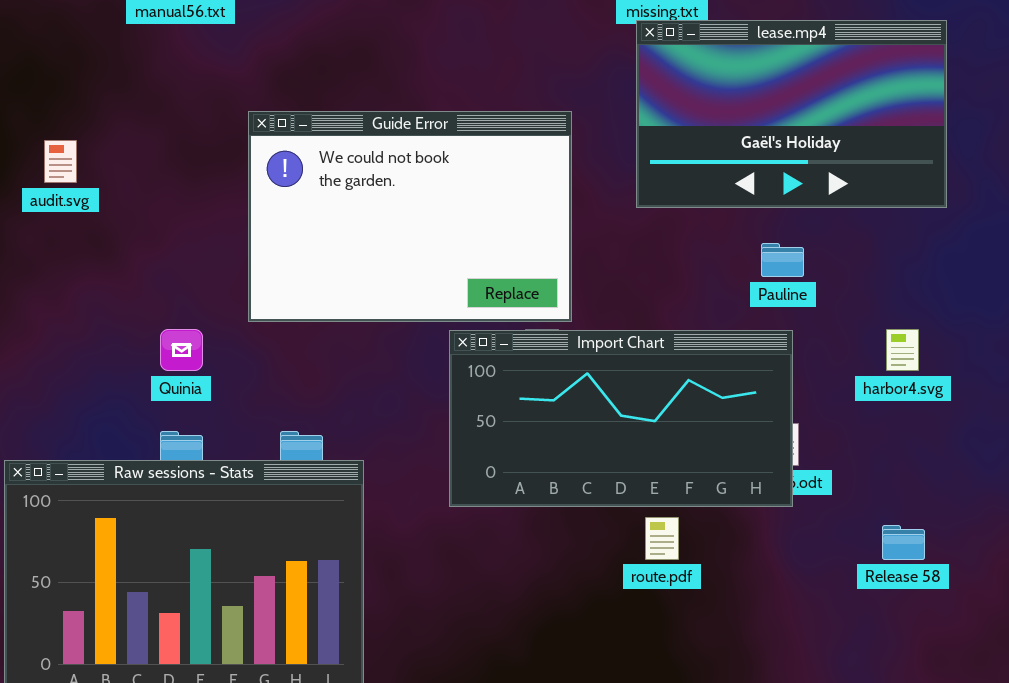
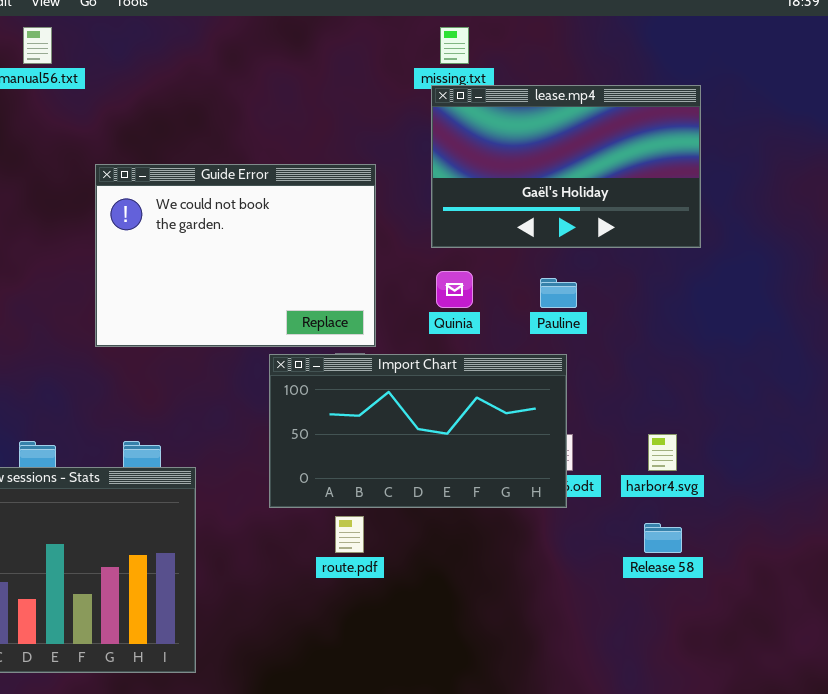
Quinia: [160,329,203,371] -> [436,271,473,308], moved
harbor4.svg: [886,329,919,371] -> [648,434,677,471], moved
route.pdf: [645,517,679,560] -> [335,516,364,553], moved

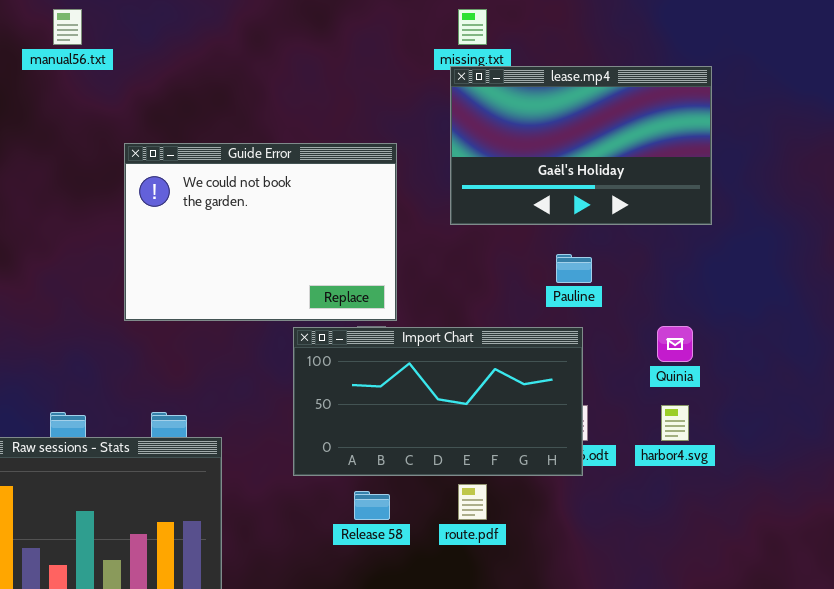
Quinia: [436,271,473,308] -> [657,326,693,362], moved
route.pdf: [335,516,364,553] -> [458,484,487,520], moved
Release 58: [644,523,682,553] -> [354,491,390,520], moved

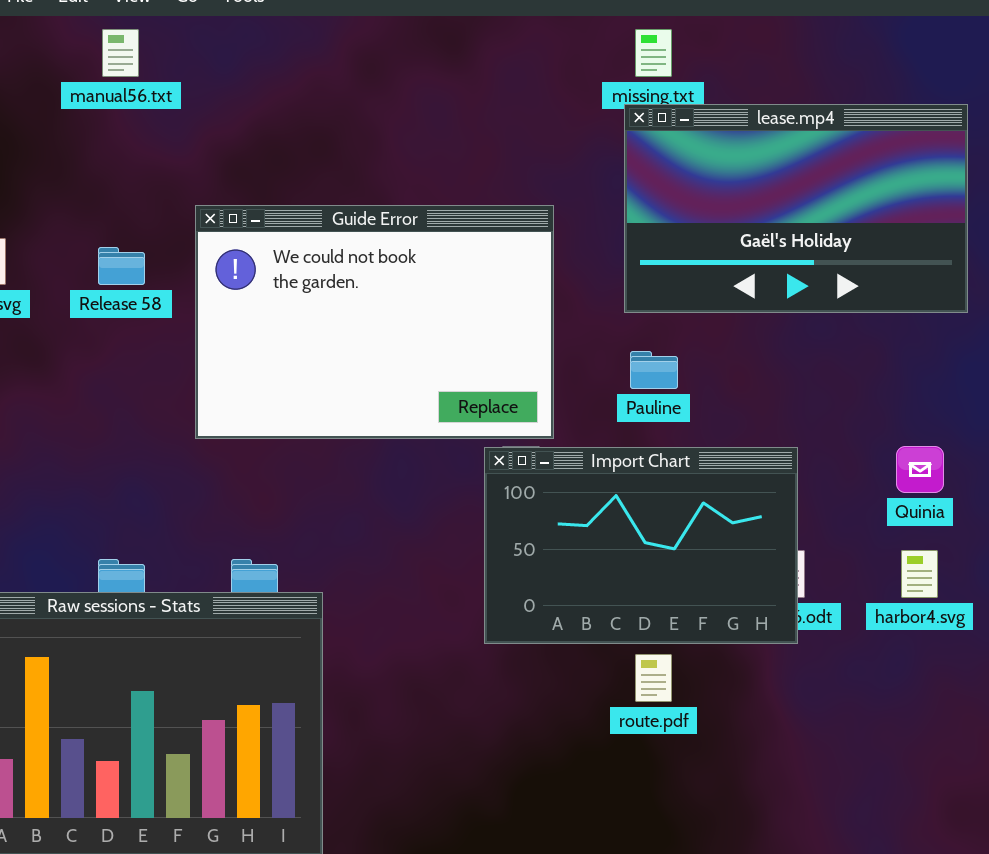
Pauline: [556,254,592,283] -> [630,351,678,389], moved
Import Chart: [293,327,583,476] -> [484,447,798,644], resized
Release 58: [354,491,390,520] -> [98,247,145,285], moved

